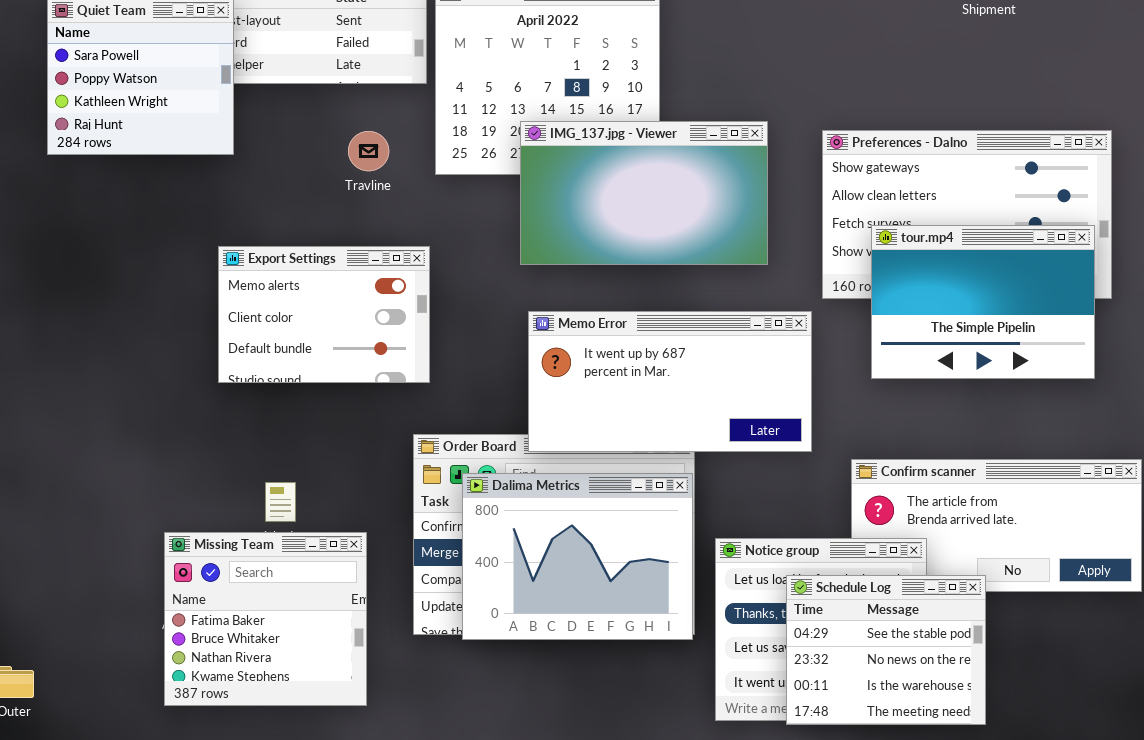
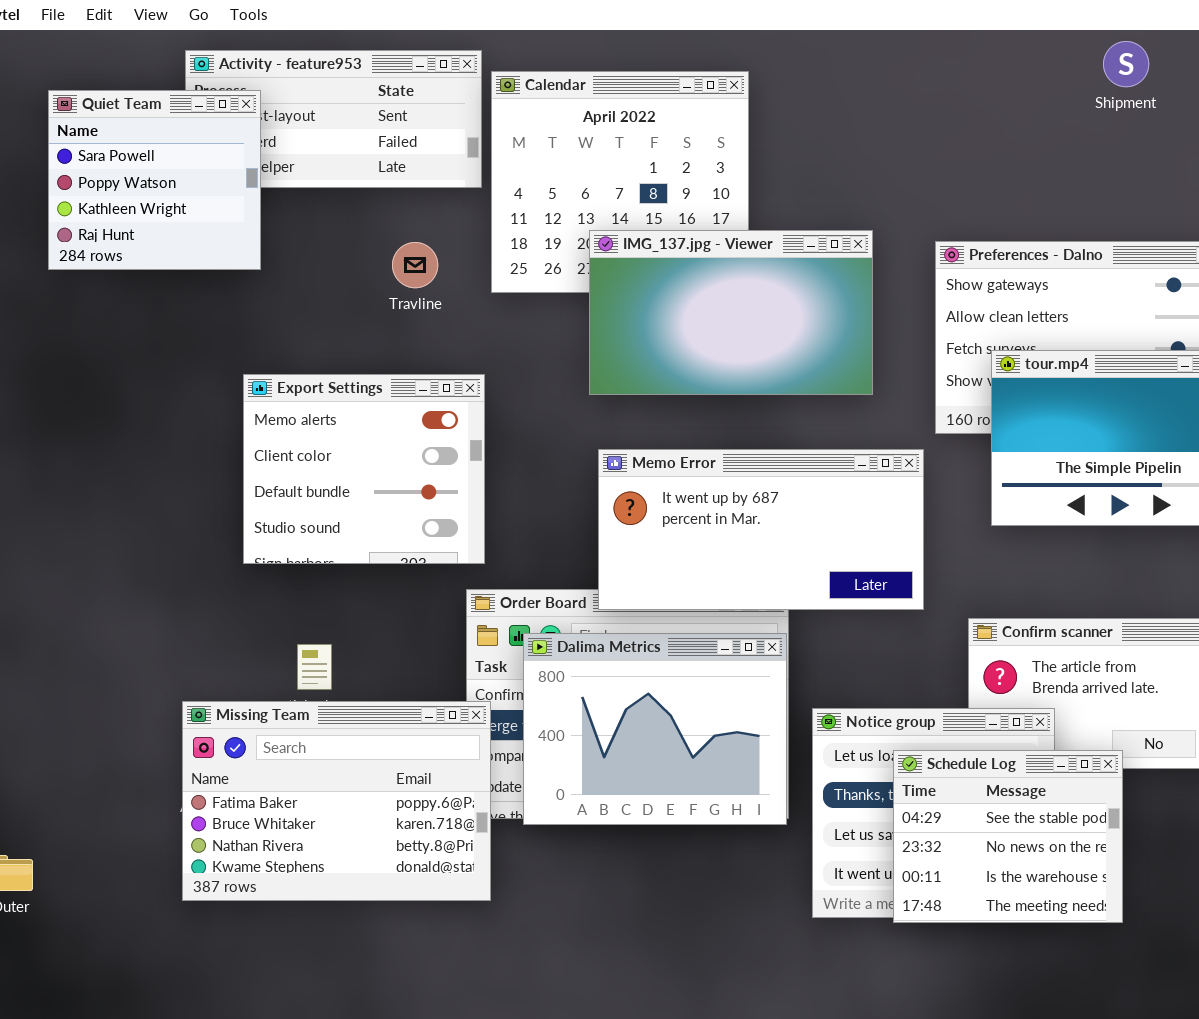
Export Settings: [218,246,430,383] -> [243,374,485,564], resized
Missing Team: [164,532,367,706] -> [182,701,491,901], resized

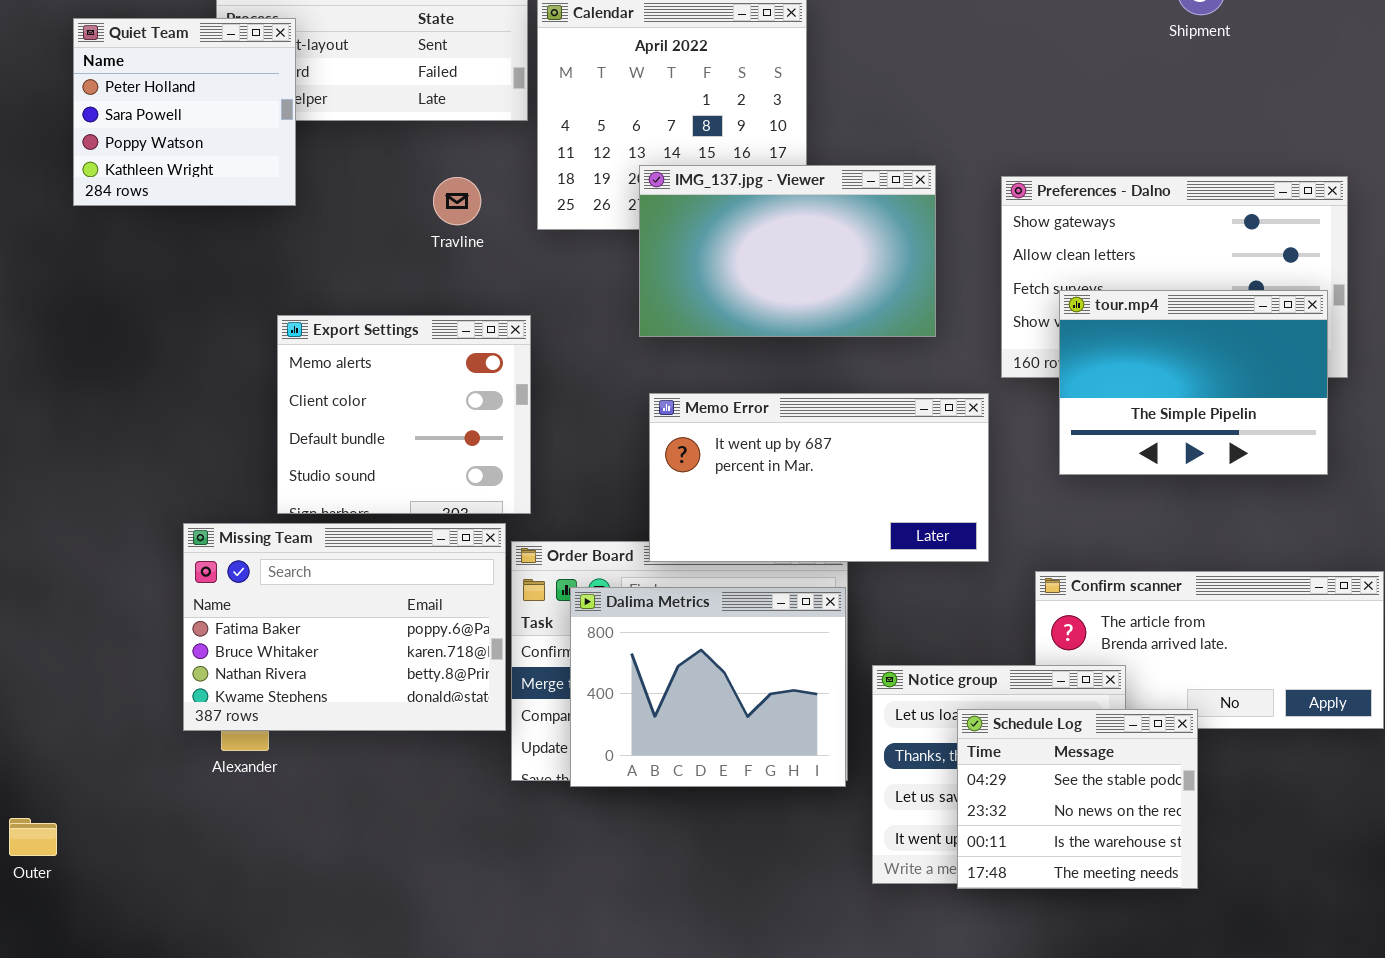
Quiet Team: [48,90,261,270] -> [73,18,296,206], scrolled up 1 row
Missing Team: [182,701,491,901] -> [183,523,506,731], moved

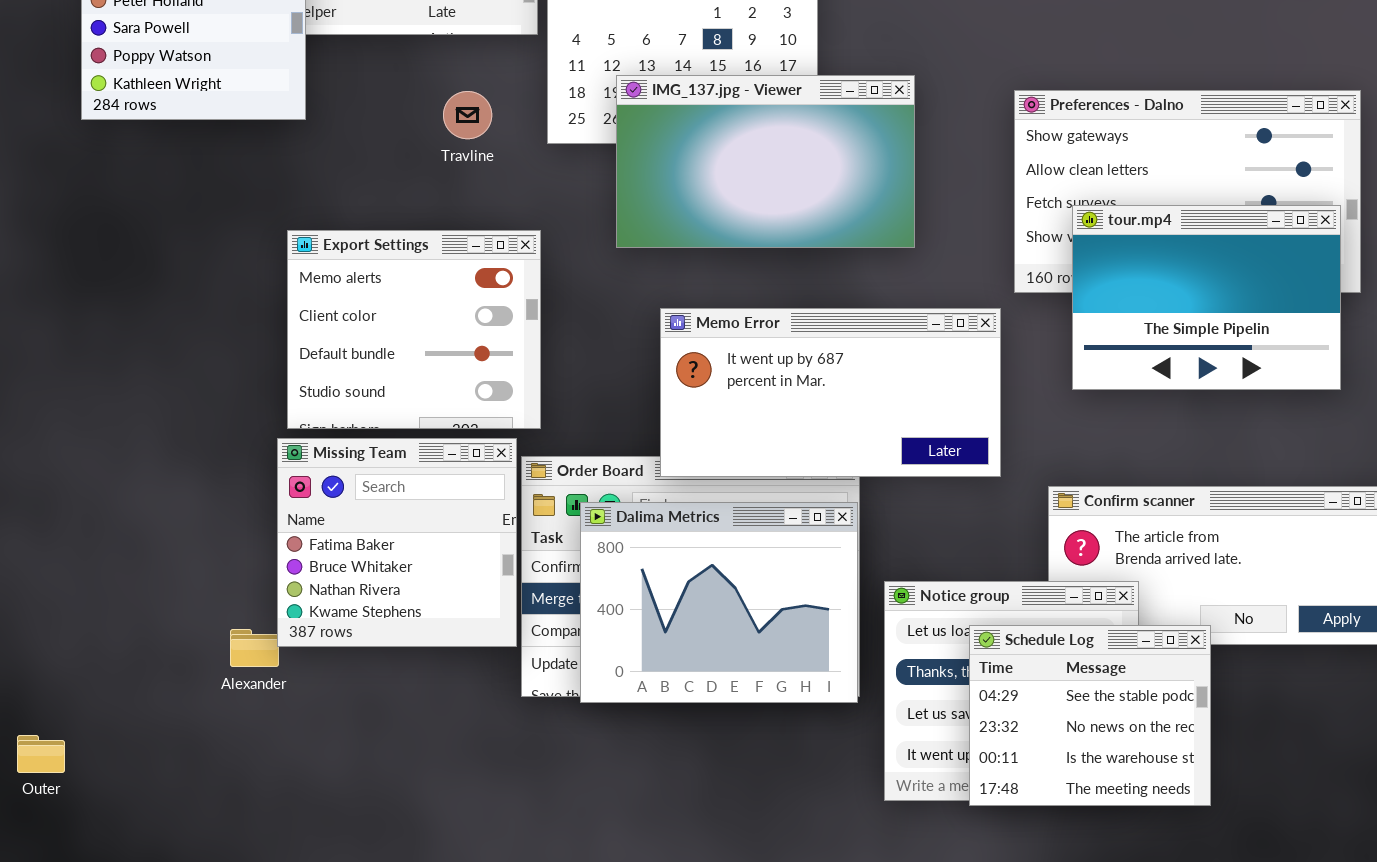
IMG_137.jpg - Viewer: [639,165,936,337] -> [616,75,915,248], moved
Missing Team: [183,523,506,731] -> [277,438,517,647], resized

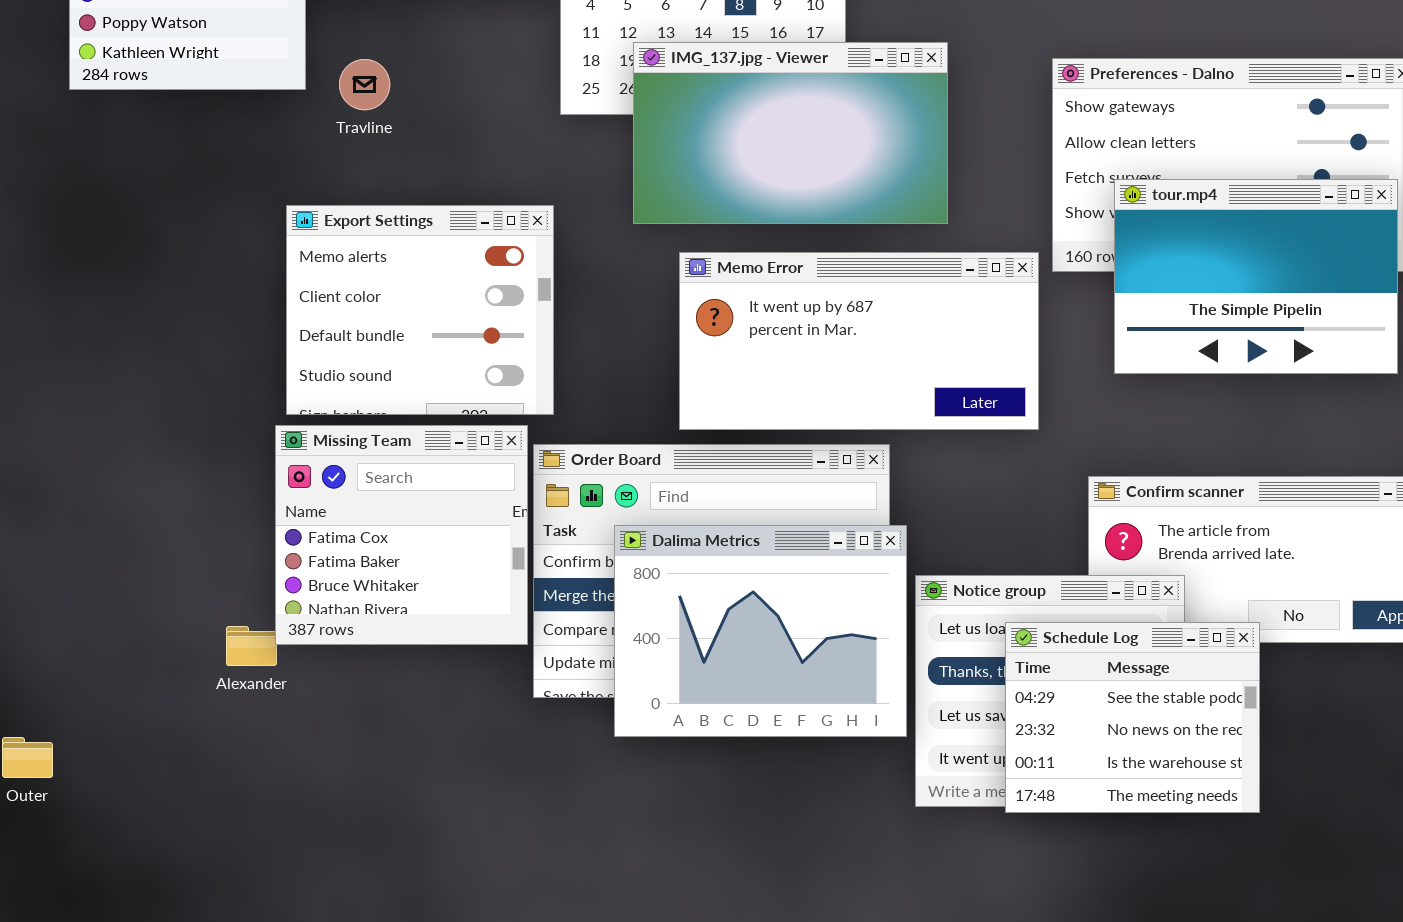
Travline: [443,91,492,139] -> [339,59,390,110], moved
Memo Error: [660,308,1001,477] -> [679,252,1039,430], moved
Missing Team: [277,438,517,647] -> [275,425,528,645], scrolled up 1 row
Dalima Metrics: [580,502,858,703] -> [614,525,907,737], moved

